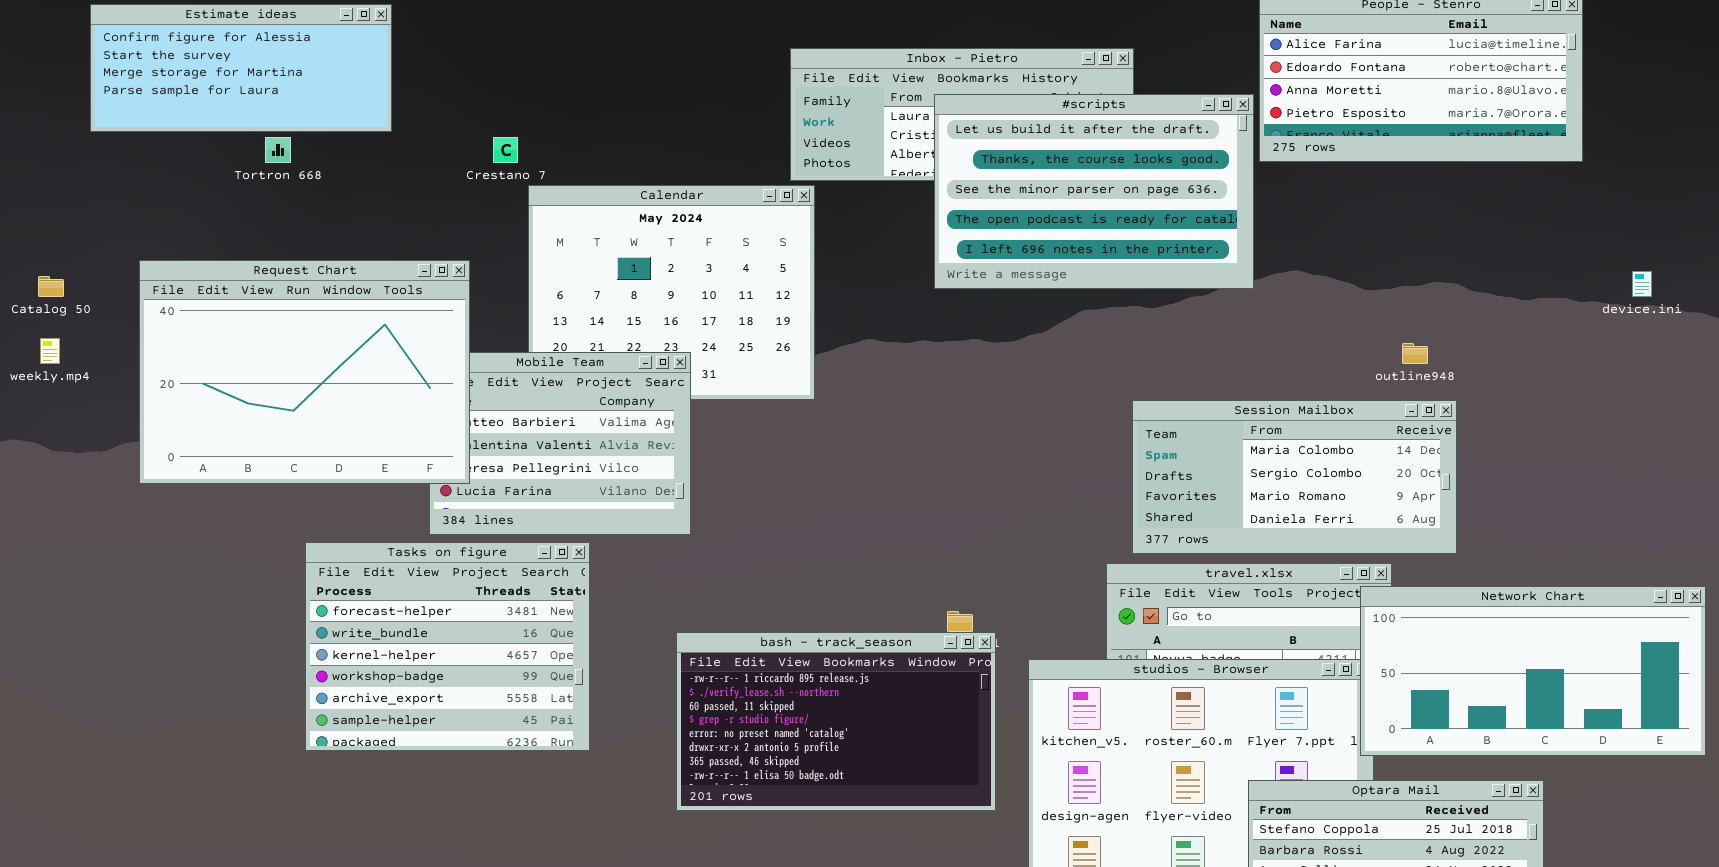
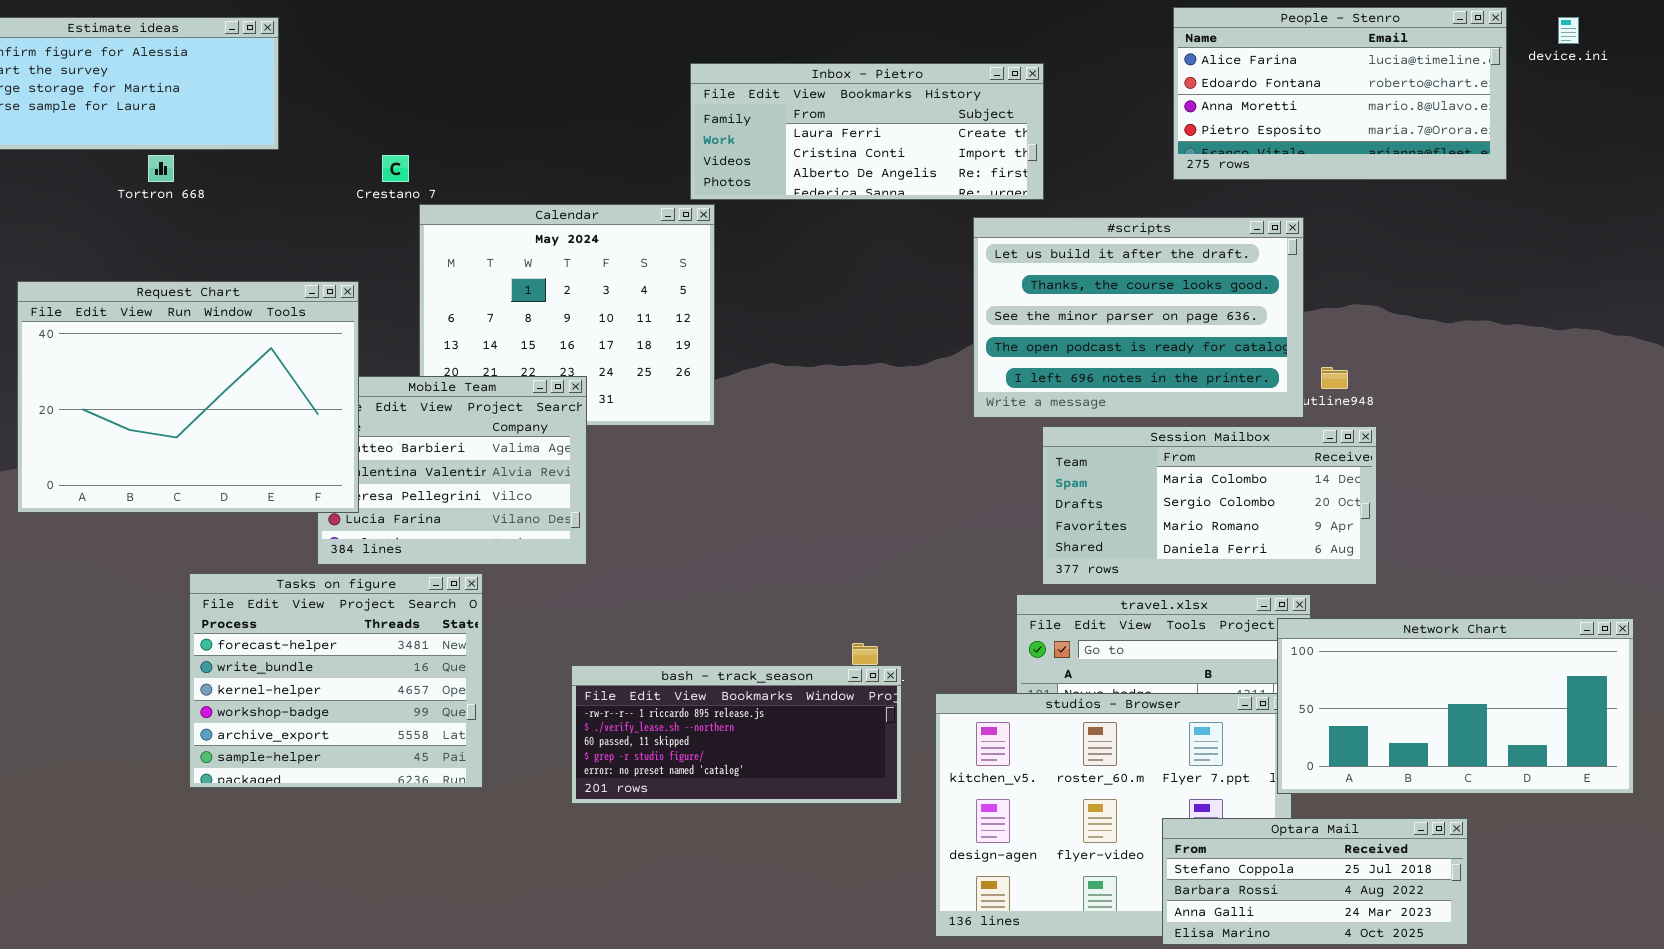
#scripts: [934,94,1254,289] -> [973,217,1304,418], moved
device.ini: [1632,271,1652,297] -> [1558,17,1579,44], moved
bash - track_season: [676,632,996,811] -> [571,665,902,804], resized

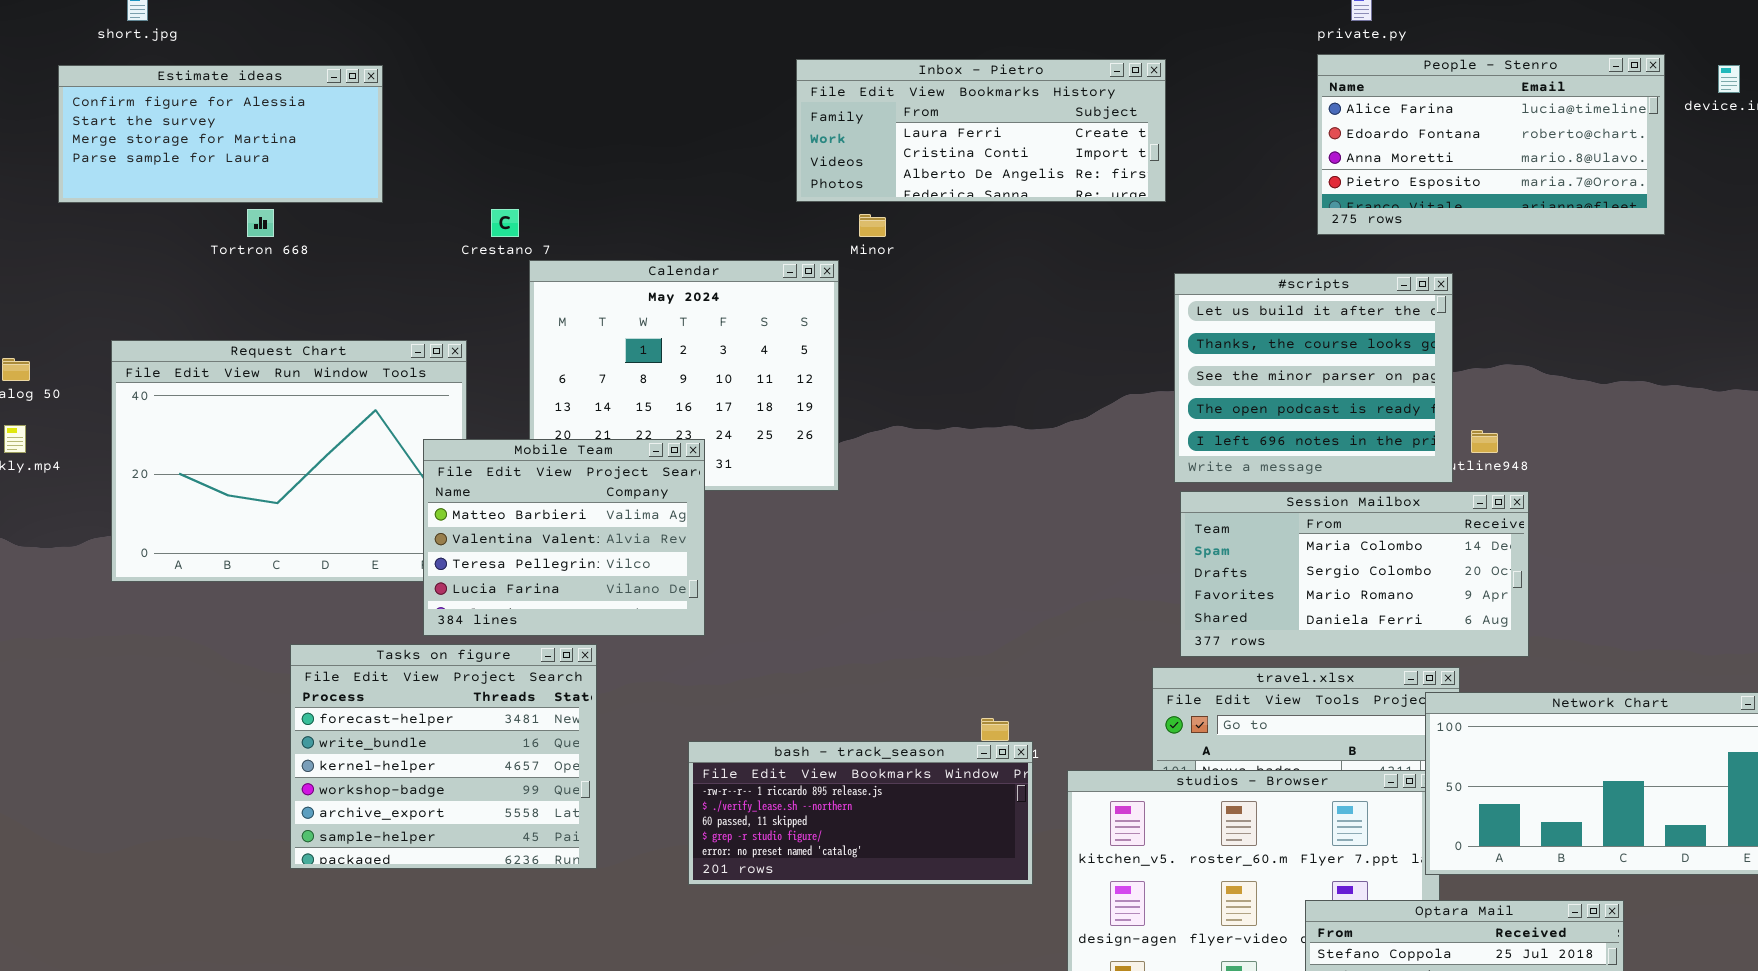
Inbox - Pietro: [690,63,1044,200] -> [796,59,1166,202], moved
#scripts: [973,217,1304,418] -> [1174,273,1453,483], resized
Mobile Team: [317,376,587,565] -> [423,439,705,636], raised

